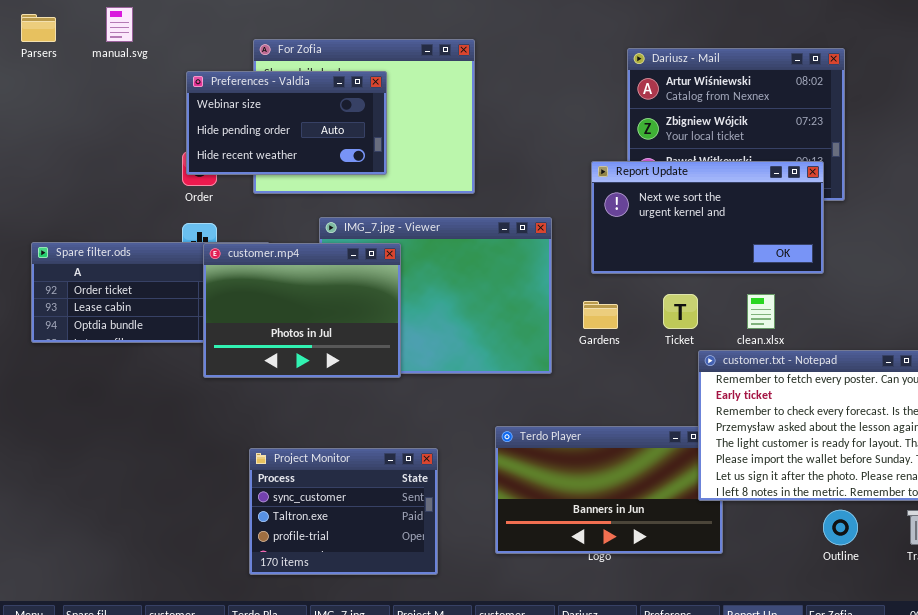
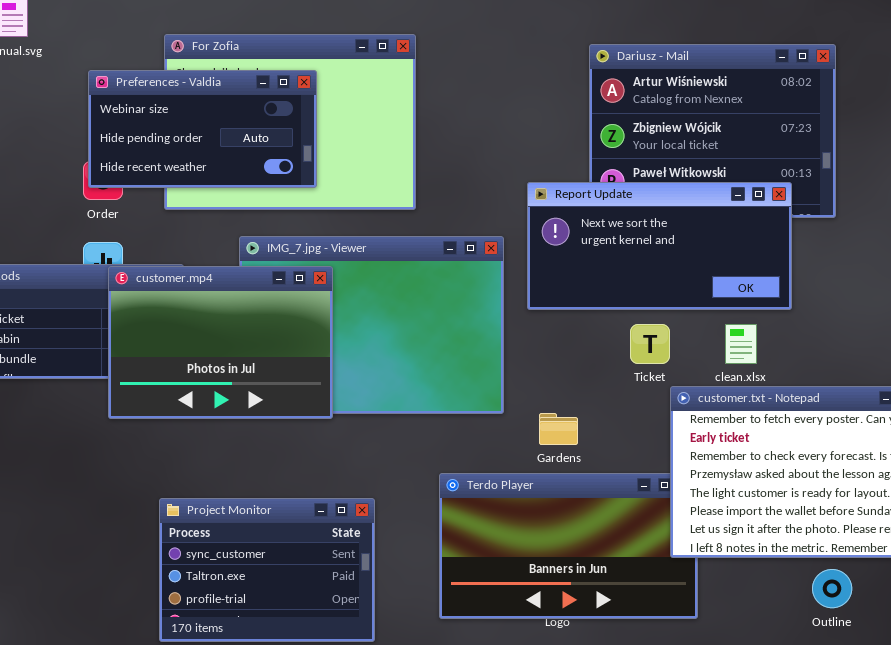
Report Update: [591,161,824,274] -> [527,182,792,310], moved
Gardens: [583,301,618,329] -> [539,413,578,445], moved

